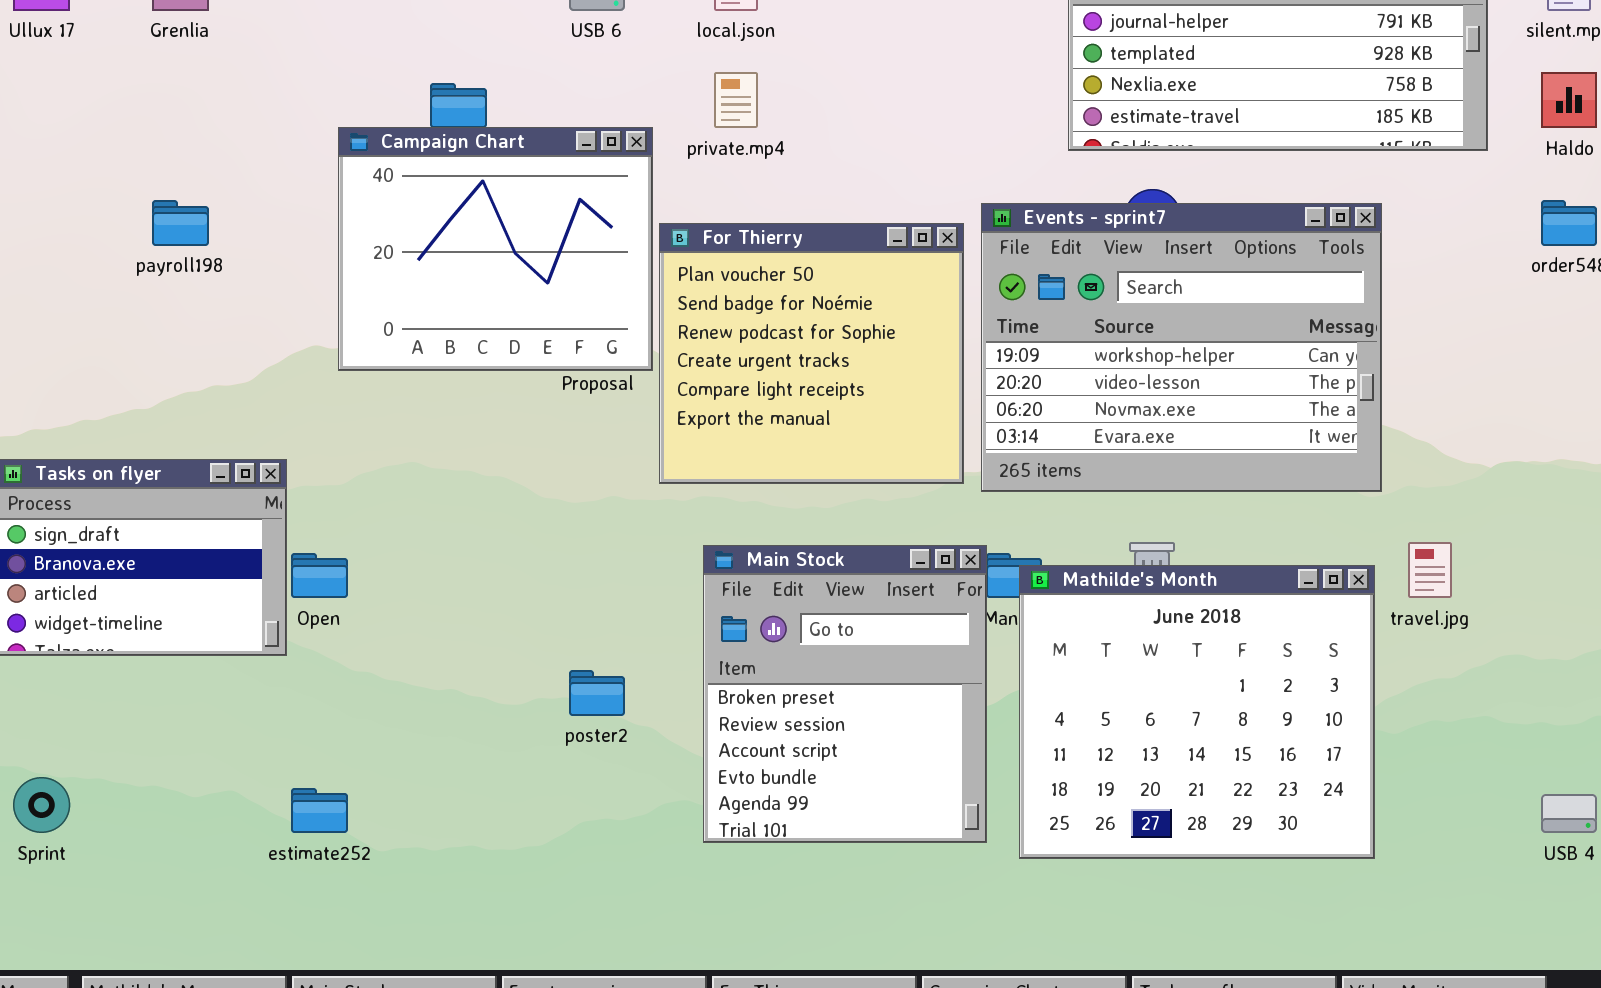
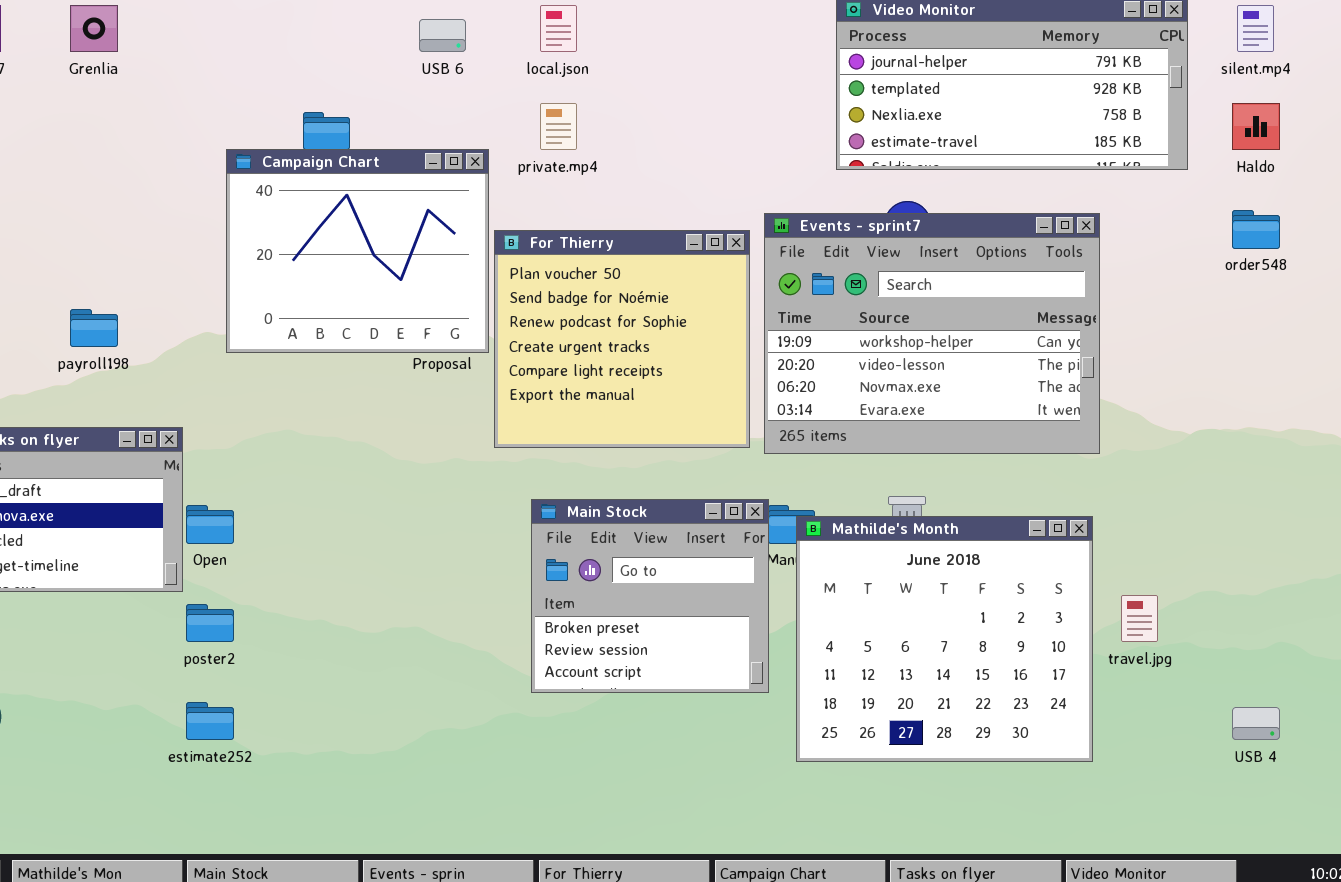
payroll198: [152,200,209,246] -> [70,309,118,347], moved
travel.jpg: [1408,542,1452,598] -> [1121,595,1158,642], moved
Main Stock: [703,545,987,843] -> [531,499,769,693], resized
poster2: [569,670,625,716] -> [186,604,234,642], moved

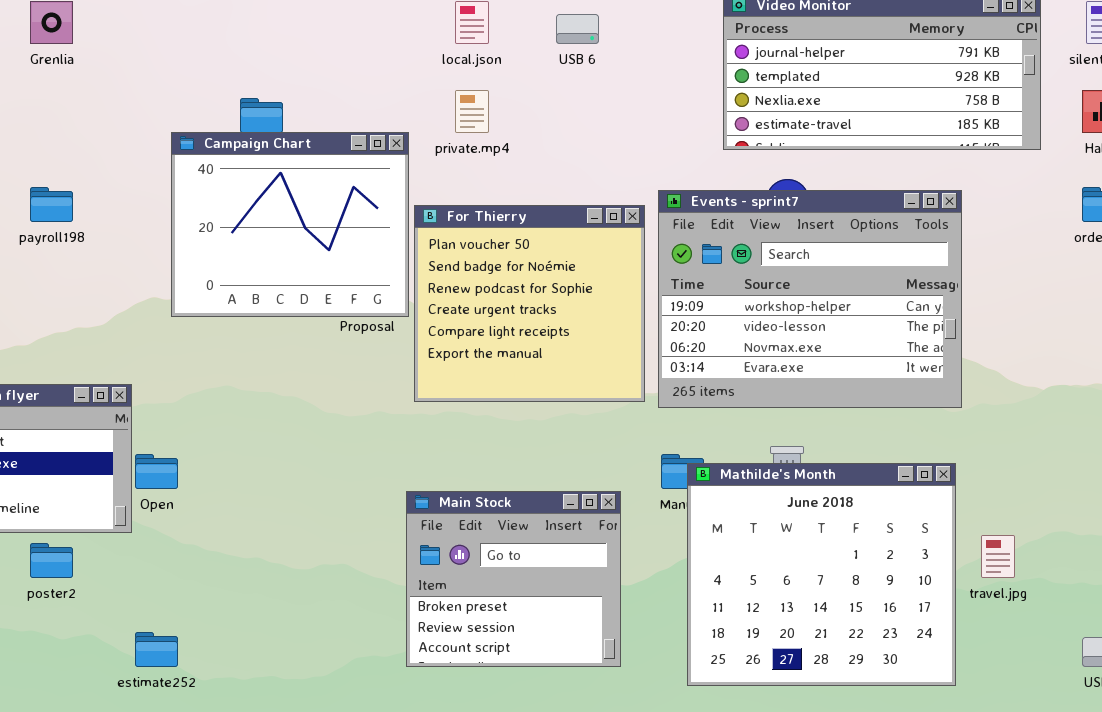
USB 6: [419,19,466,52] -> [556,14,599,44], moved
payroll198: [70,309,118,347] -> [30,187,73,222], moved
Main Stock: [531,499,769,693] -> [406,491,621,667], moved
poster2: [186,604,234,642] -> [30,543,73,578], moved

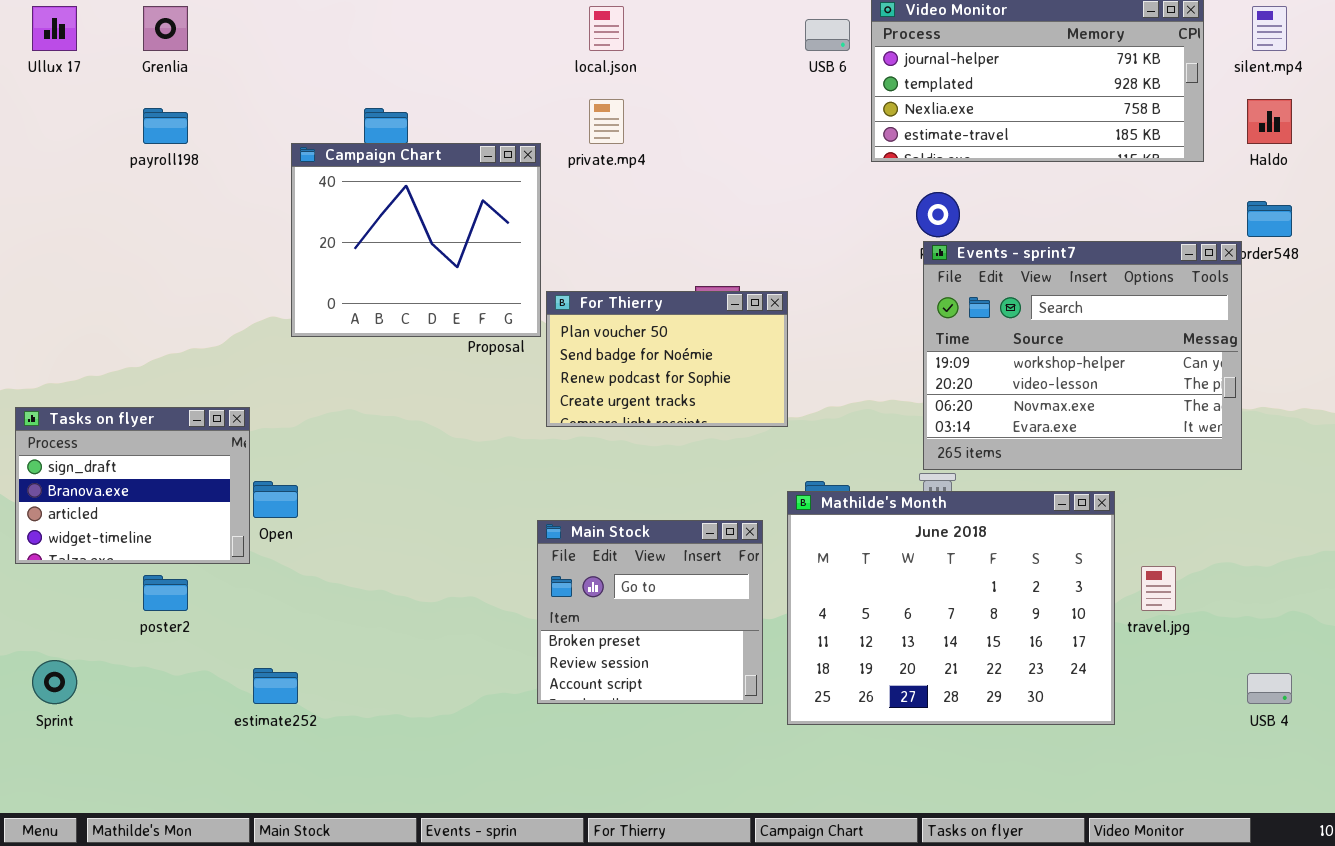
USB 6: [556,14,599,44] -> [805,19,850,51], moved
payroll198: [30,187,73,222] -> [143,108,188,144], moved
Events - sprint7: [658,190,962,408] -> [923,241,1242,470], moved
For Thierry: [414,205,645,402] -> [546,291,788,427], resized
Mathilde's Month: [687,463,956,686] -> [787,491,1115,725], resized

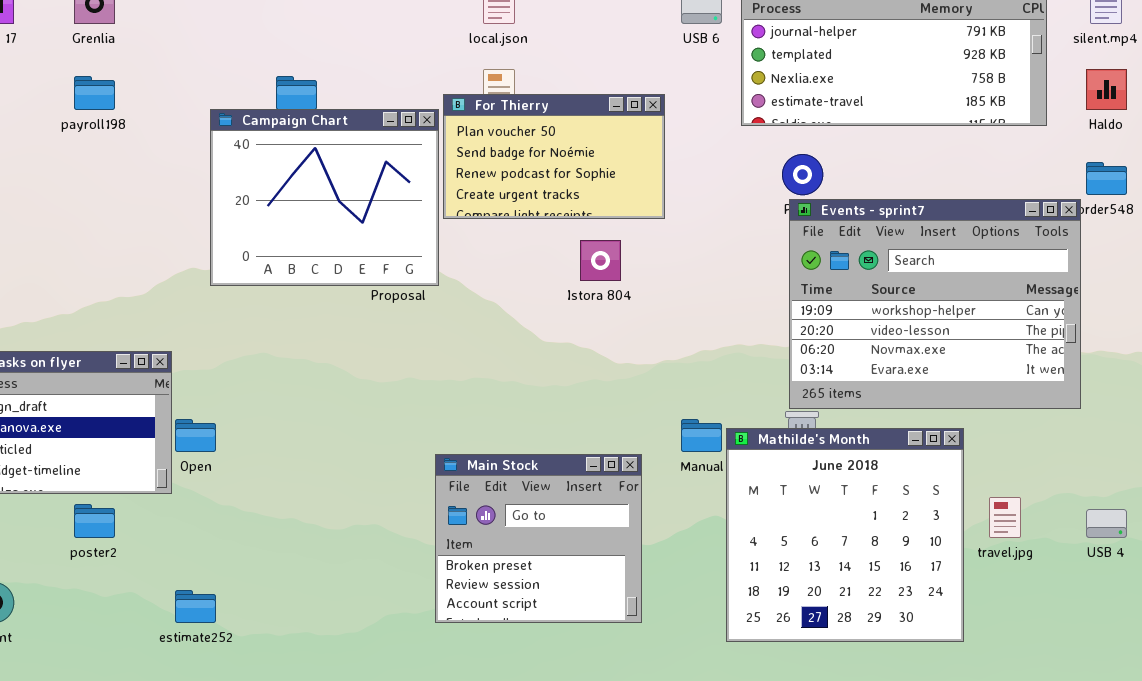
For Thierry: [546,291,788,427] -> [443,94,665,219], moved
Mathilde's Month: [787,491,1115,725] -> [726,428,964,642], resized
USB 4: [1247,673,1292,704] -> [1086,509,1127,538], moved

